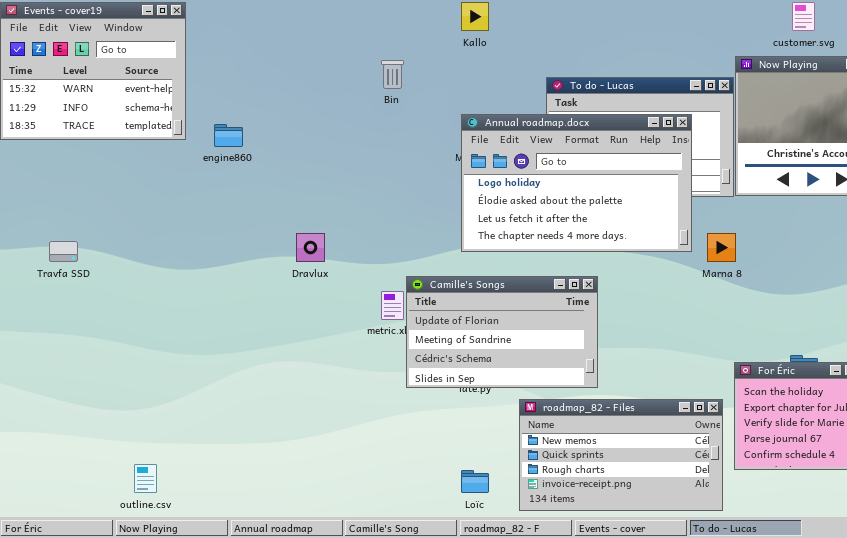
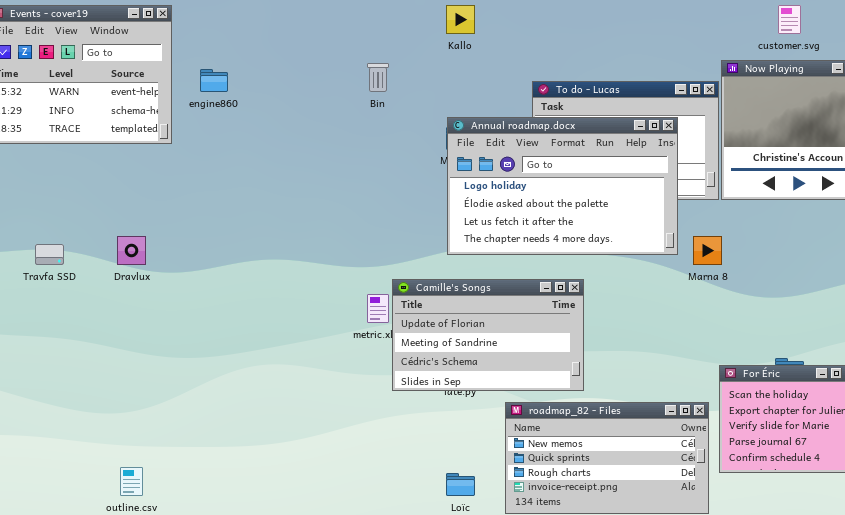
engine860: [214,124,243,147] -> [200,69,228,92], moved
Dravlux: [296,233,325,262] -> [117,236,146,265], moved

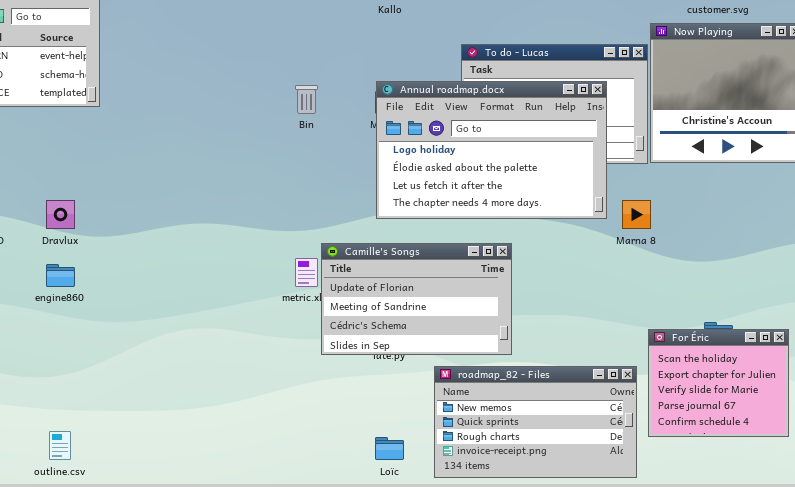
Bin: [367,63,389,92] -> [295,85,318,114], moved
engine860: [200,69,228,92] -> [46,264,75,287], moved

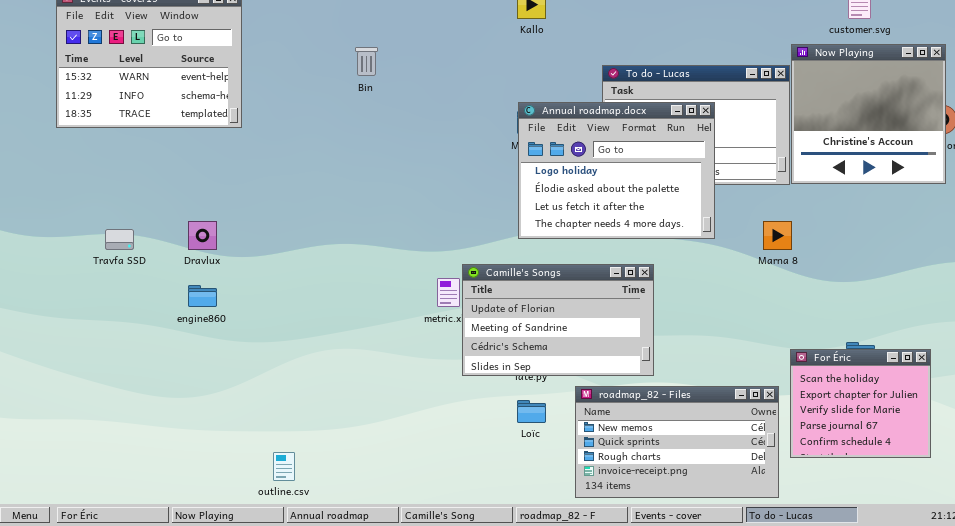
Annual roadmap.docx: [376,81,607,219] -> [518,102,715,239], resized
Bin: [295,85,318,114] -> [355,47,378,76], moved
outline.csv: [49,431,71,460] -> [273,452,295,481], moved
Loïc: [375,437,404,460] -> [517,400,546,423], moved

